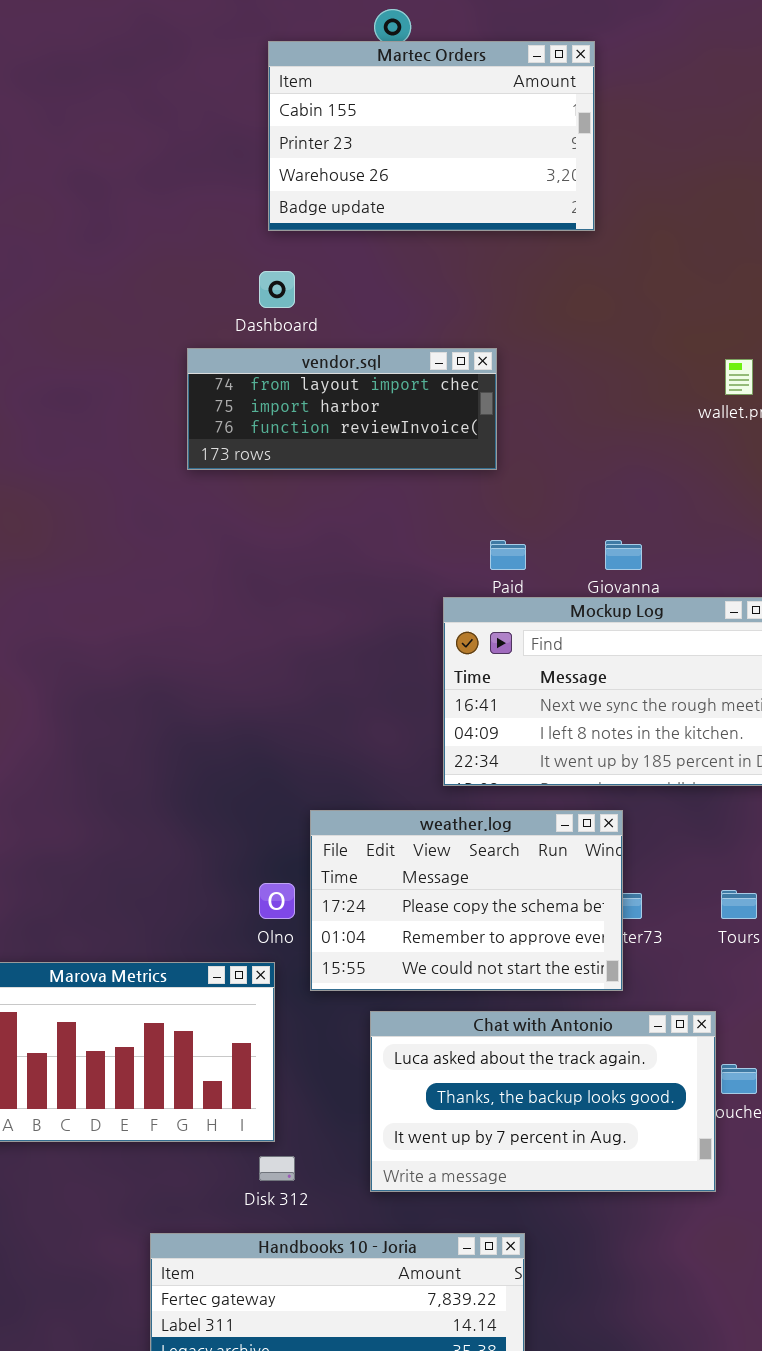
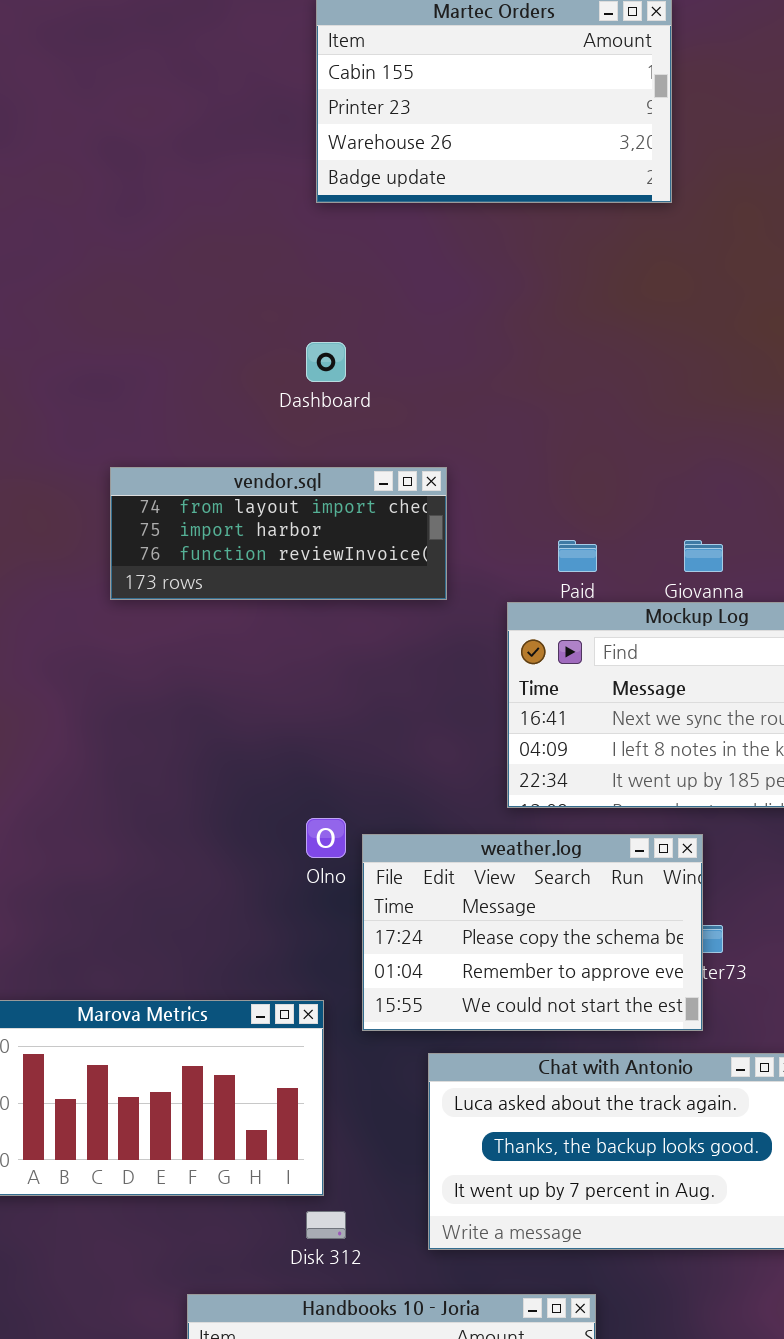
Dashboard: [259,271,295,308] -> [306,342,346,382], moved
vendor.sql: [187,348,497,470] -> [110,467,447,600], moved
Olno: [259,883,295,919] -> [306,818,346,858], moved

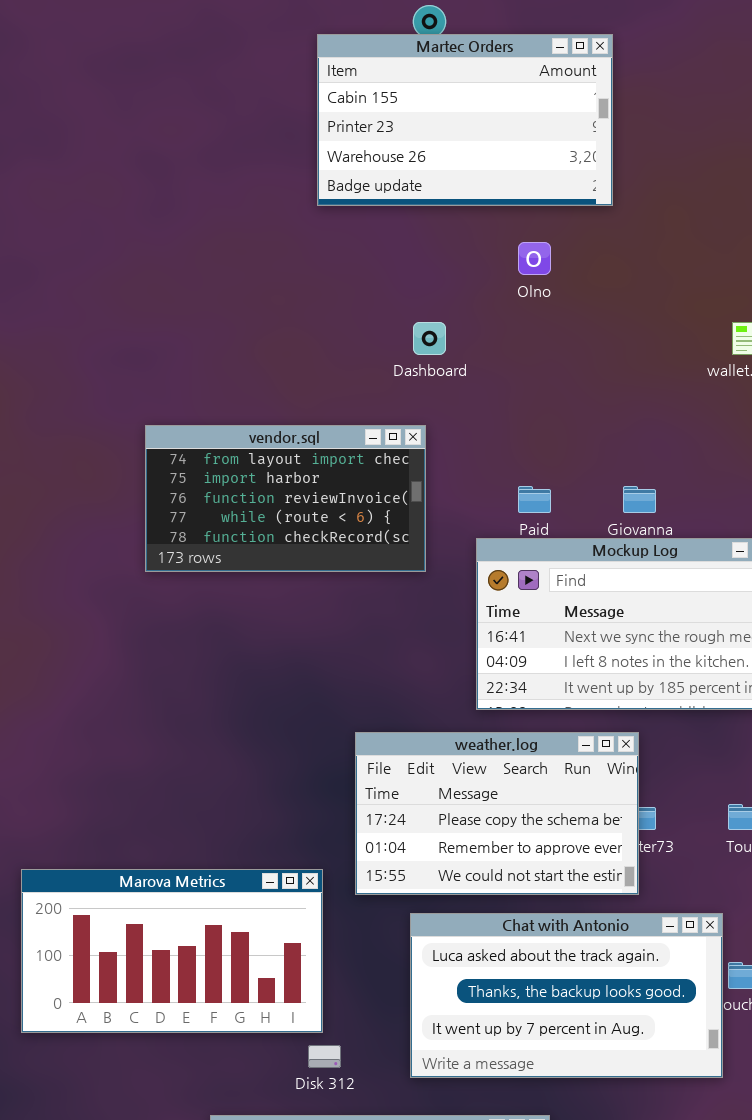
Dashboard: [306,342,346,382] -> [413,322,446,355], moved
vendor.sql: [110,467,447,600] -> [145,425,426,572], resized
Olno: [306,818,346,858] -> [518,242,551,275], moved

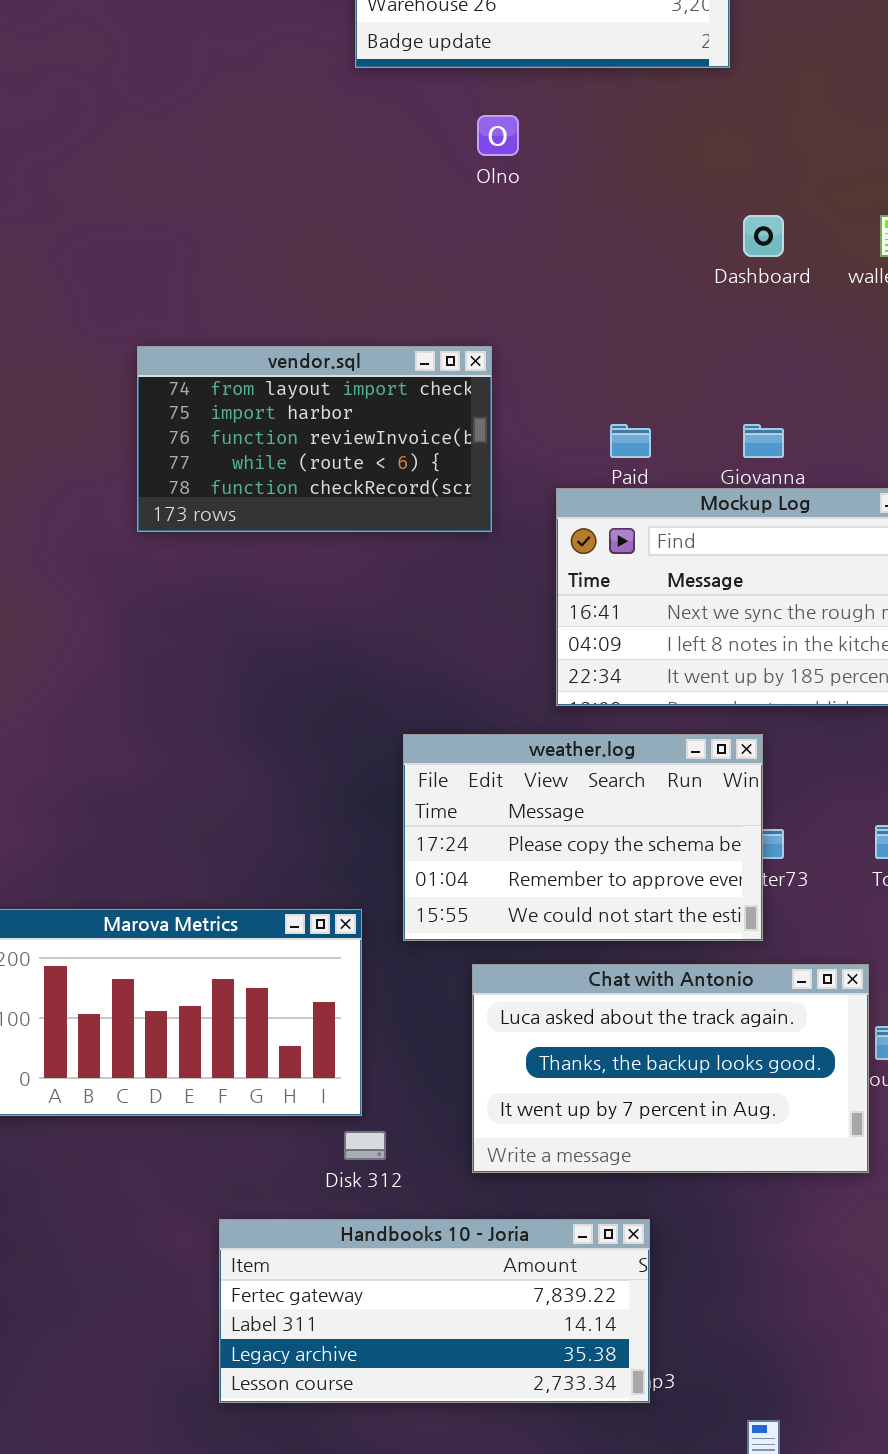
Olno: [518,242,551,275] -> [477,115,519,156], moved
Dashboard: [413,322,446,355] -> [743,215,784,257], moved

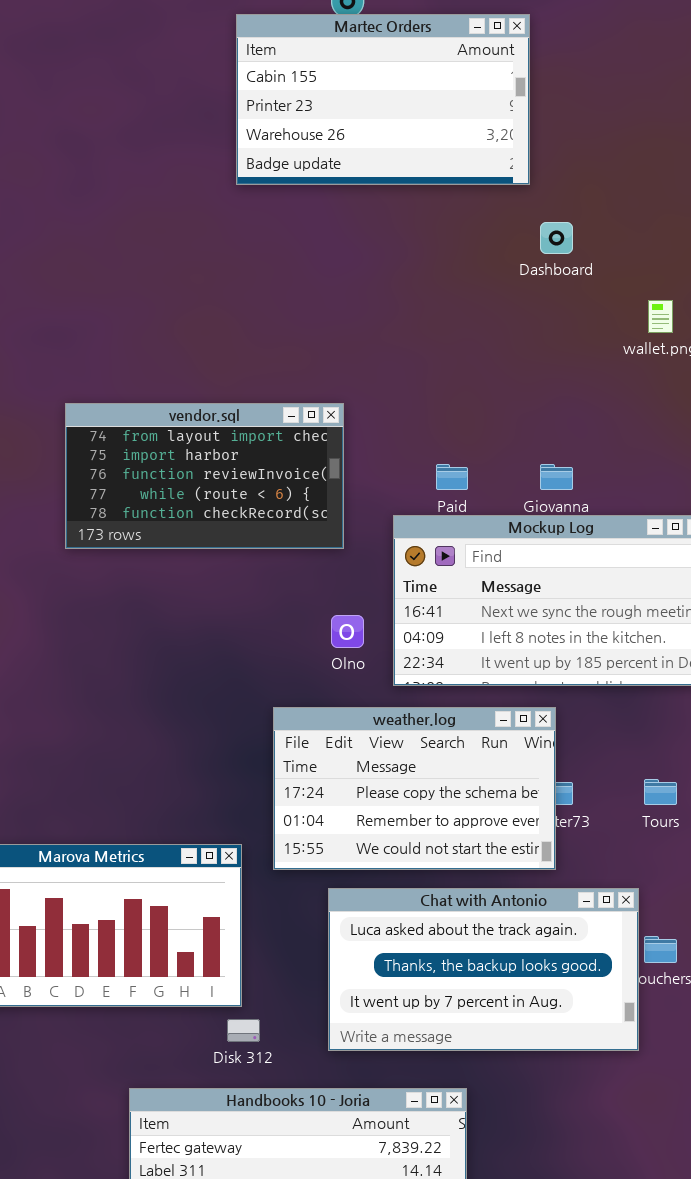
Olno: [477,115,519,156] -> [331,615,364,648], moved
Dashboard: [743,215,784,257] -> [540,222,573,254], moved

